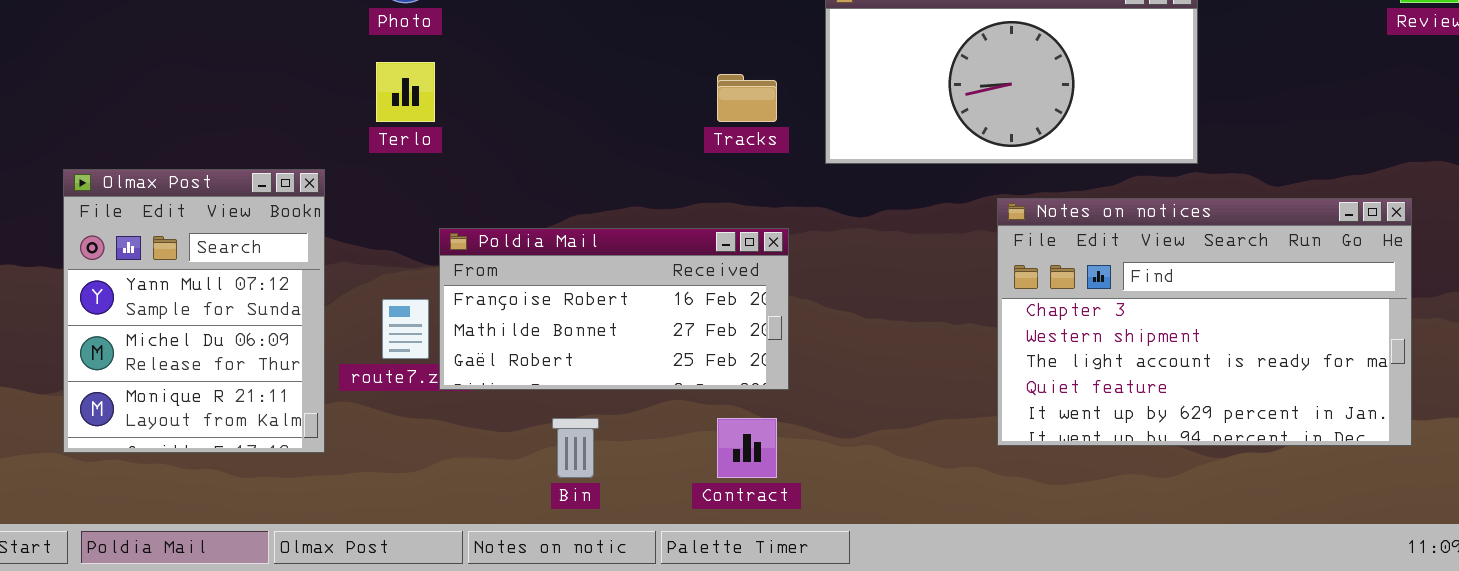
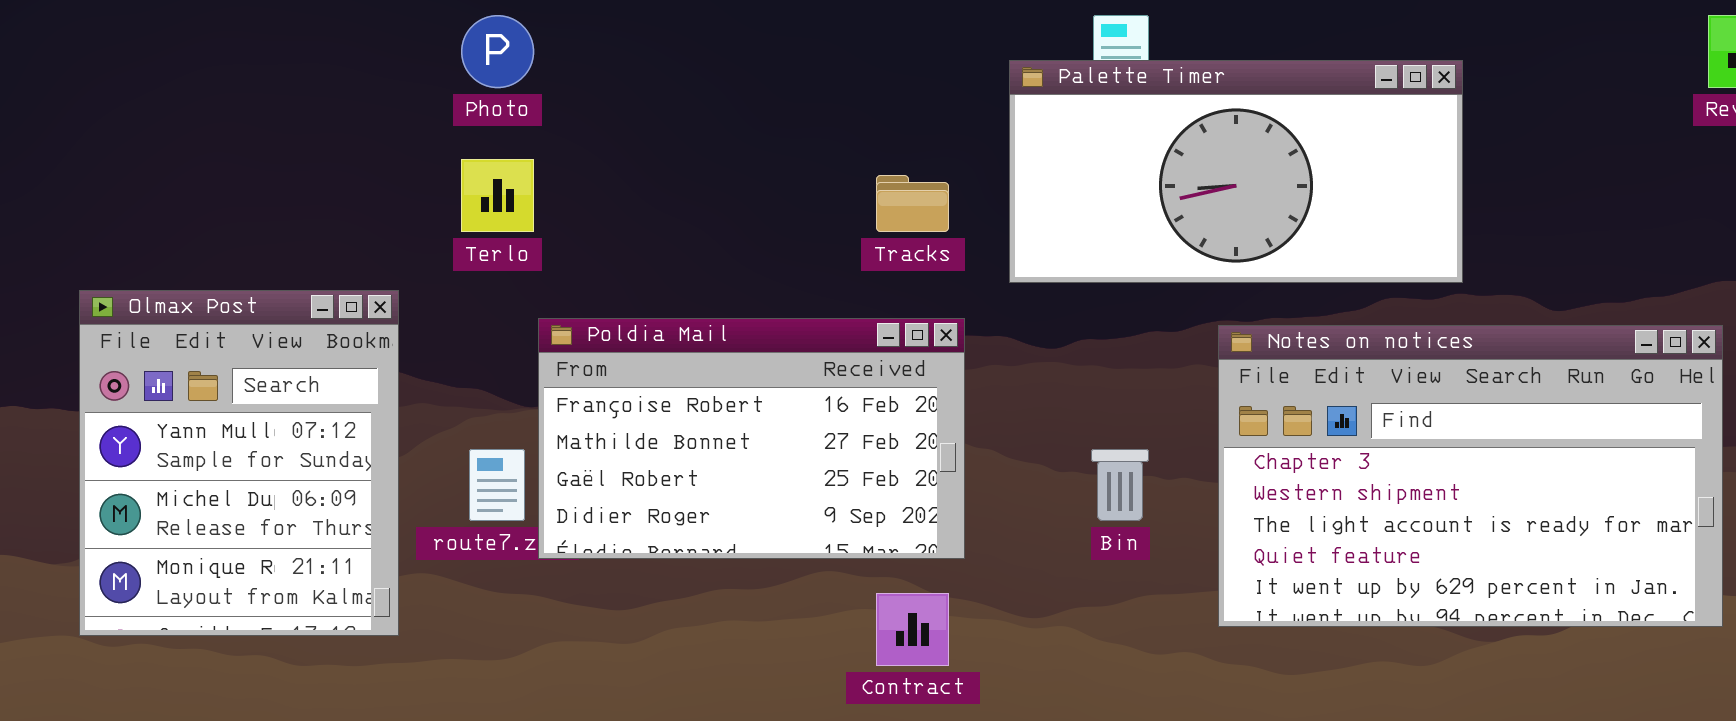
Poldia Mail: [439,228,789,390] -> [538,318,965,559], resized
Bin: [552,418,599,478] -> [1091,449,1149,521], moved

